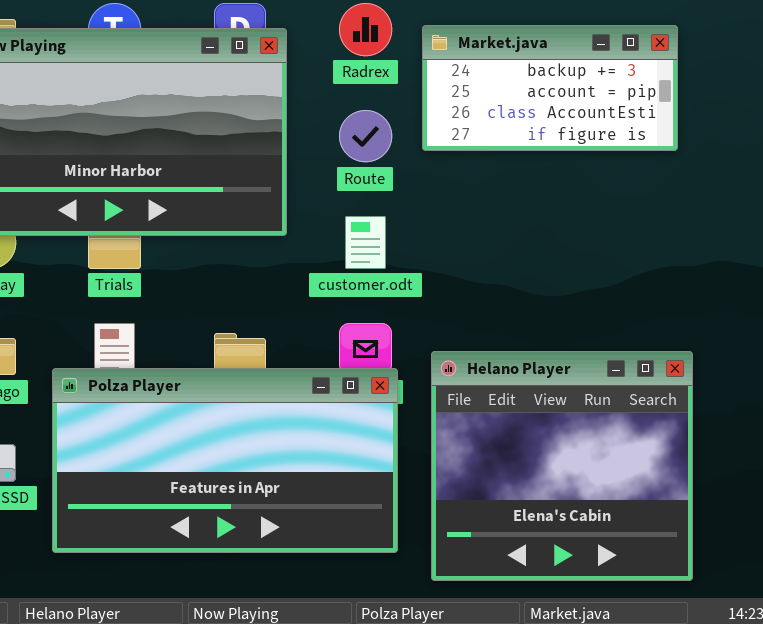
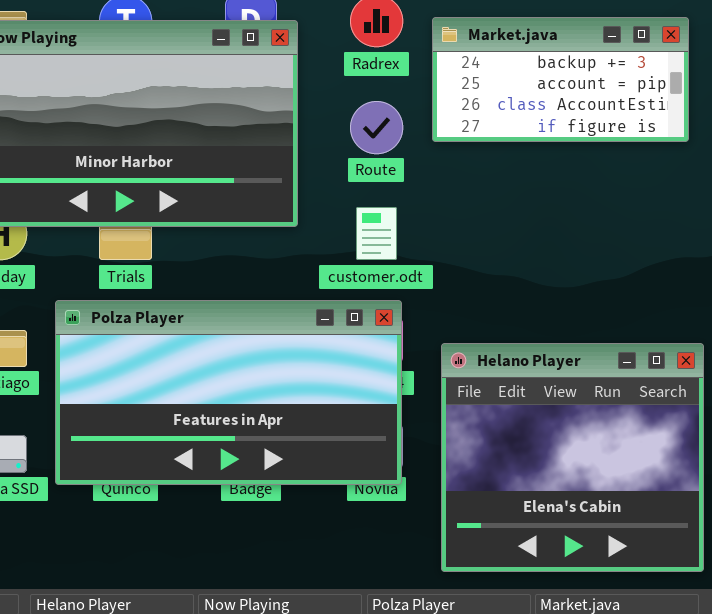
Polza Player: [52,368,398,553] -> [55,300,402,485], moved

